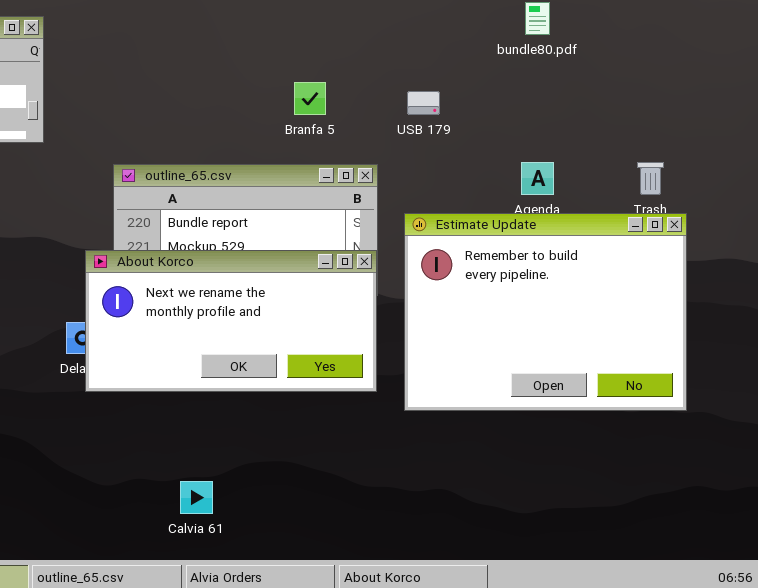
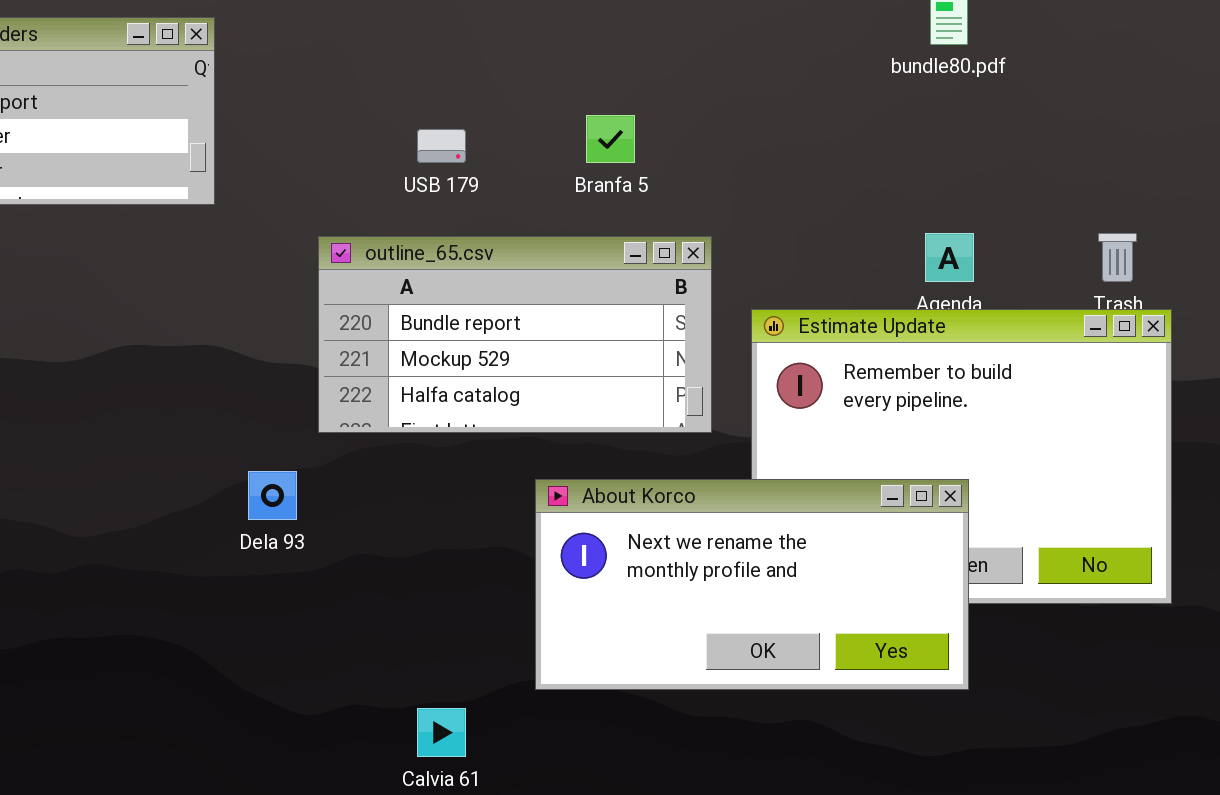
USB 179: [407,91,440,115] -> [417,129,466,163], moved
About Korco: [85,250,377,392] -> [535,479,969,690], moved

